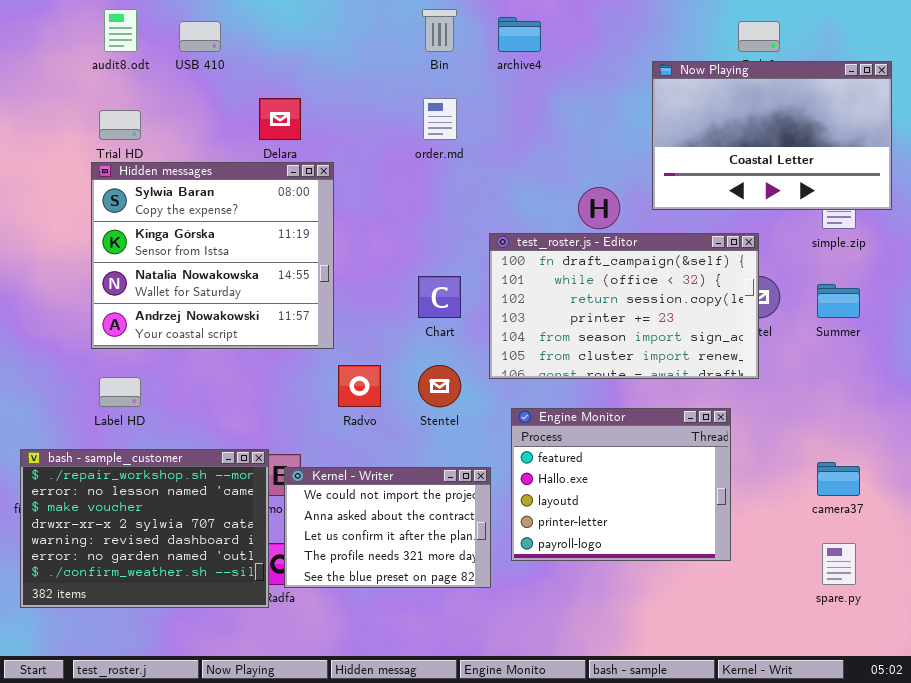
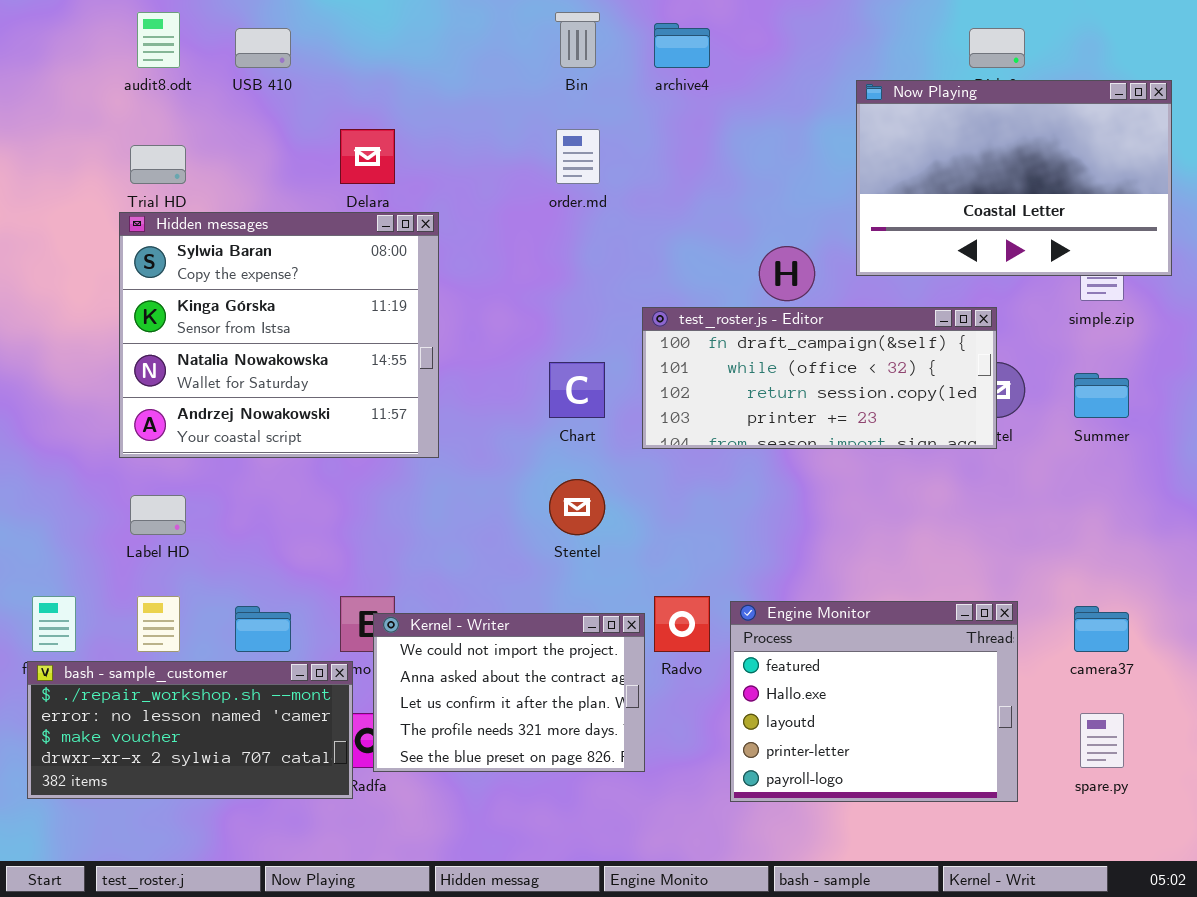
test_roster.js - Editor: [489,233,759,379] -> [642,307,997,449], resized
Radvo: [338,365,381,407] -> [654,596,710,652], moved
Engine Monitor: [511,408,731,561] -> [730,601,1018,802], moved
bash - sample_customer: [20,449,269,608] -> [27,661,353,799], resized

